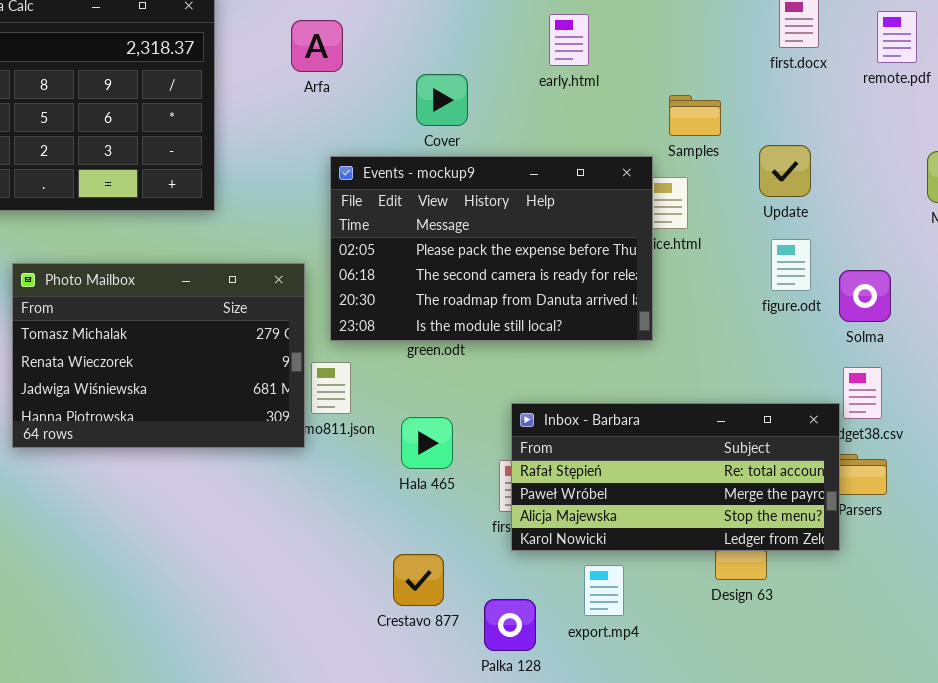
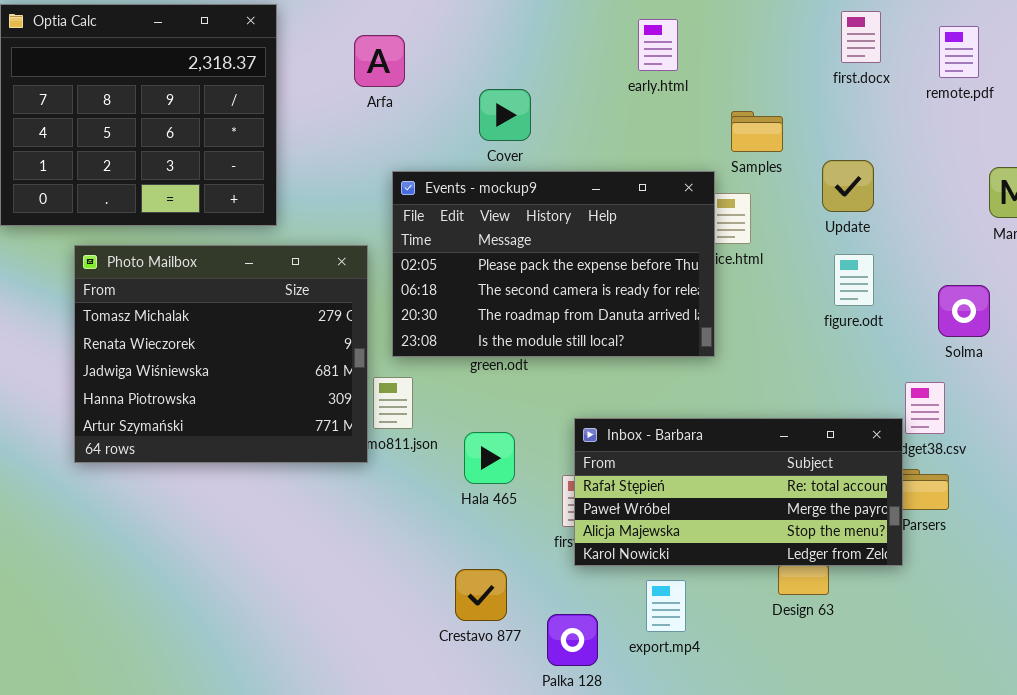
early.html: [549,14,589,66] -> [638,19,678,71], moved
Photo Mailbox: [12,263,305,448] -> [74,245,368,463], resized
Solma: [839,270,891,322] -> [938,285,990,337], moved

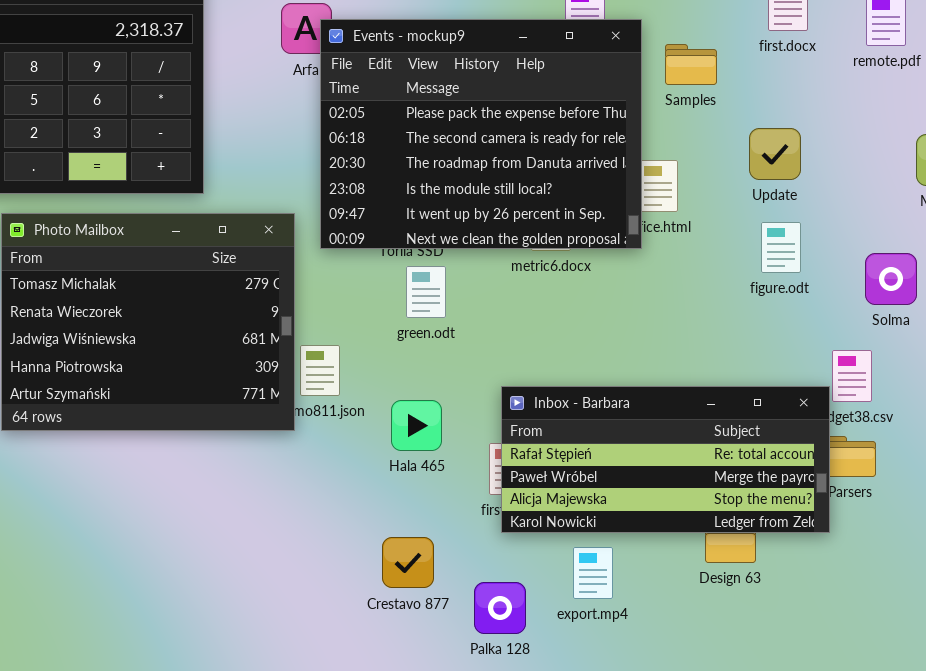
Samples: [731,111,783,152] -> [665,44,717,85], moved
Events - mockup9: [392,171,715,357] -> [320,19,642,249], moved, resized

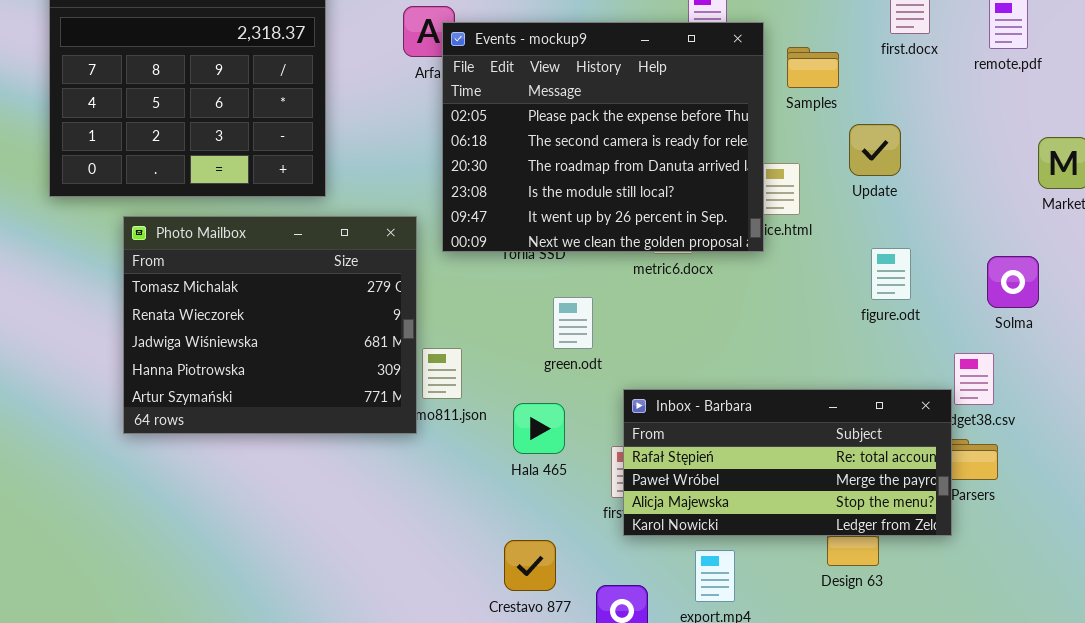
Update: [749,128,801,180] -> [849,124,901,176], moved
figure.odt: [761,222,801,273] -> [871,248,911,300], moved
green.odt: [406,266,446,318] -> [553,297,593,349], moved

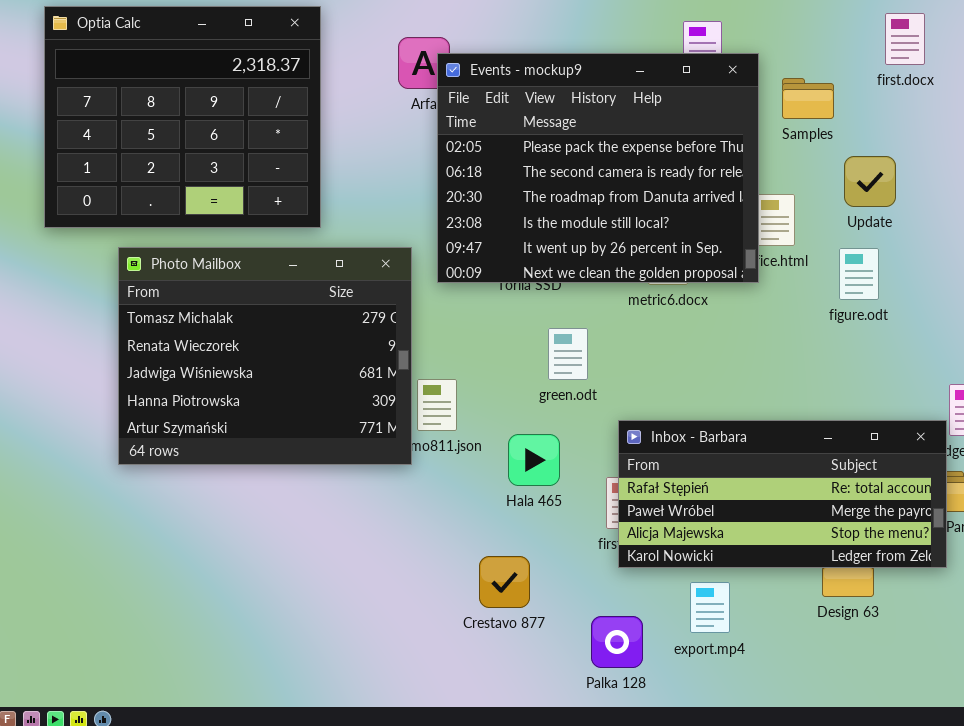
figure.odt: [871,248,911,300] -> [839,248,879,300], moved
Crestavo 877: [504,540,556,591] -> [479,556,530,608], moved

